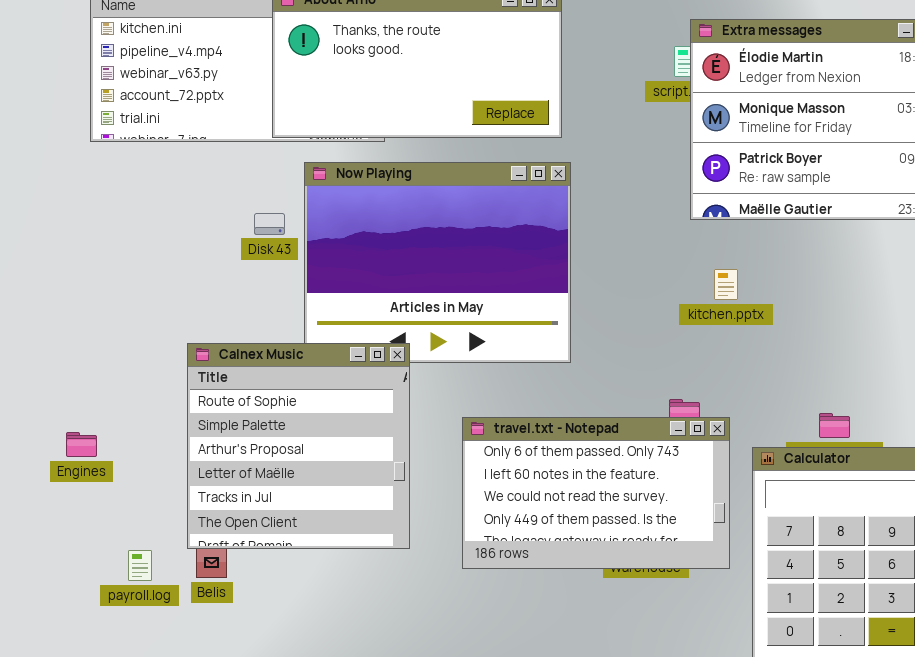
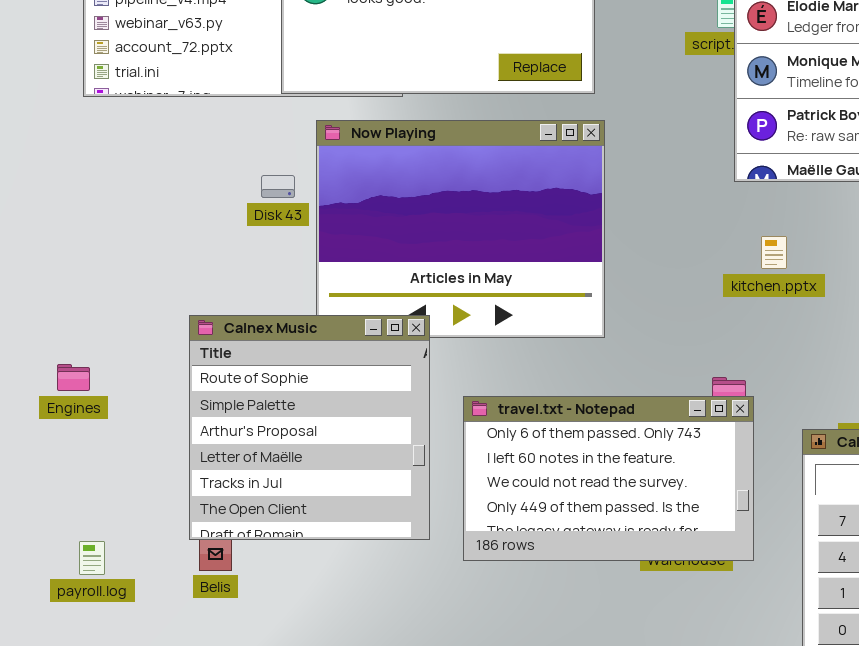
travel.txt - Notepad: [462,417,730,569] -> [463,396,754,561], moved
Engines: [66,432,97,457] -> [57,364,90,391], moved
payroll.log: [128,550,152,581] -> [79,541,105,575], moved

